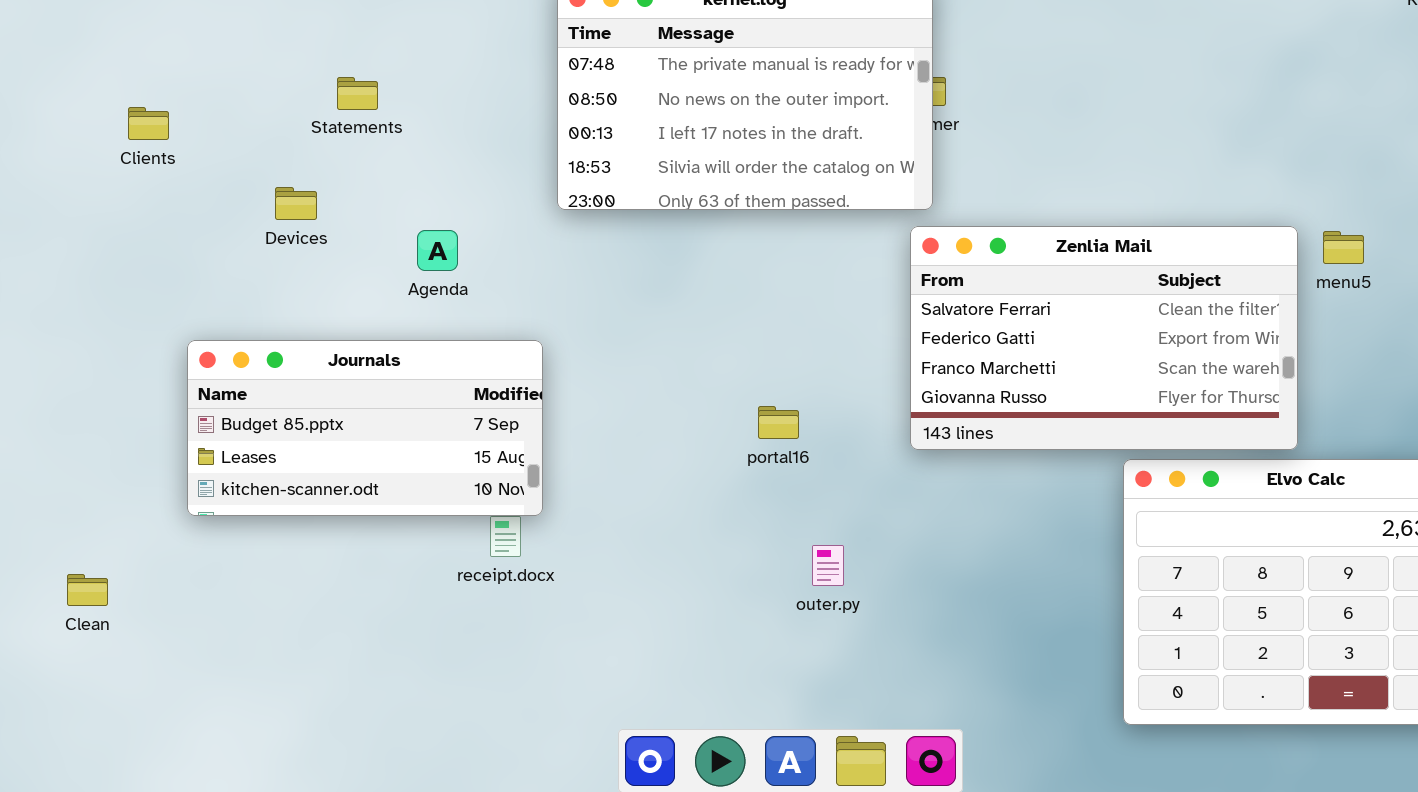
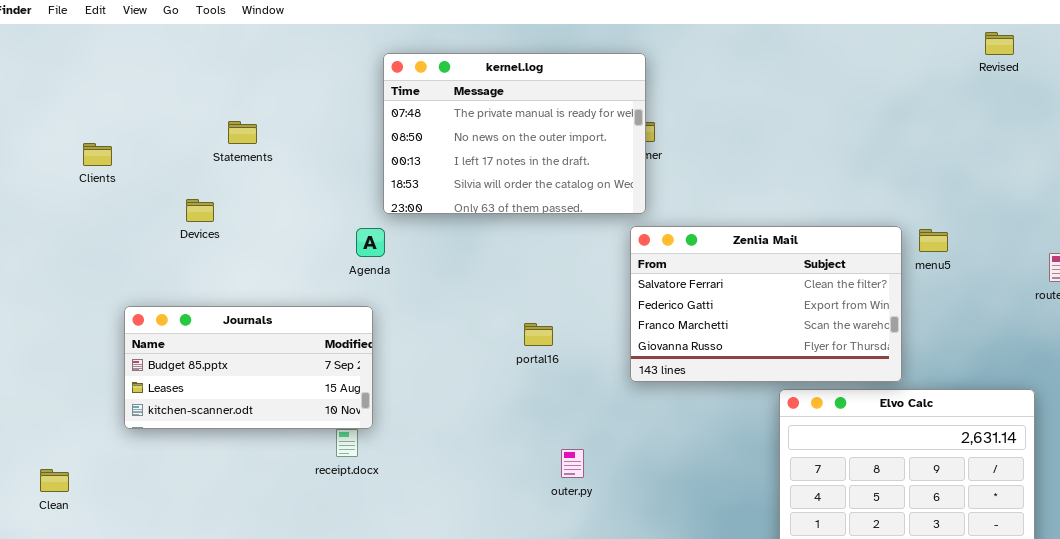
Agenda: [417,230,458,271] -> [356,228,385,257], moved
portal16: [758,406,799,439] -> [524,323,553,346], moved

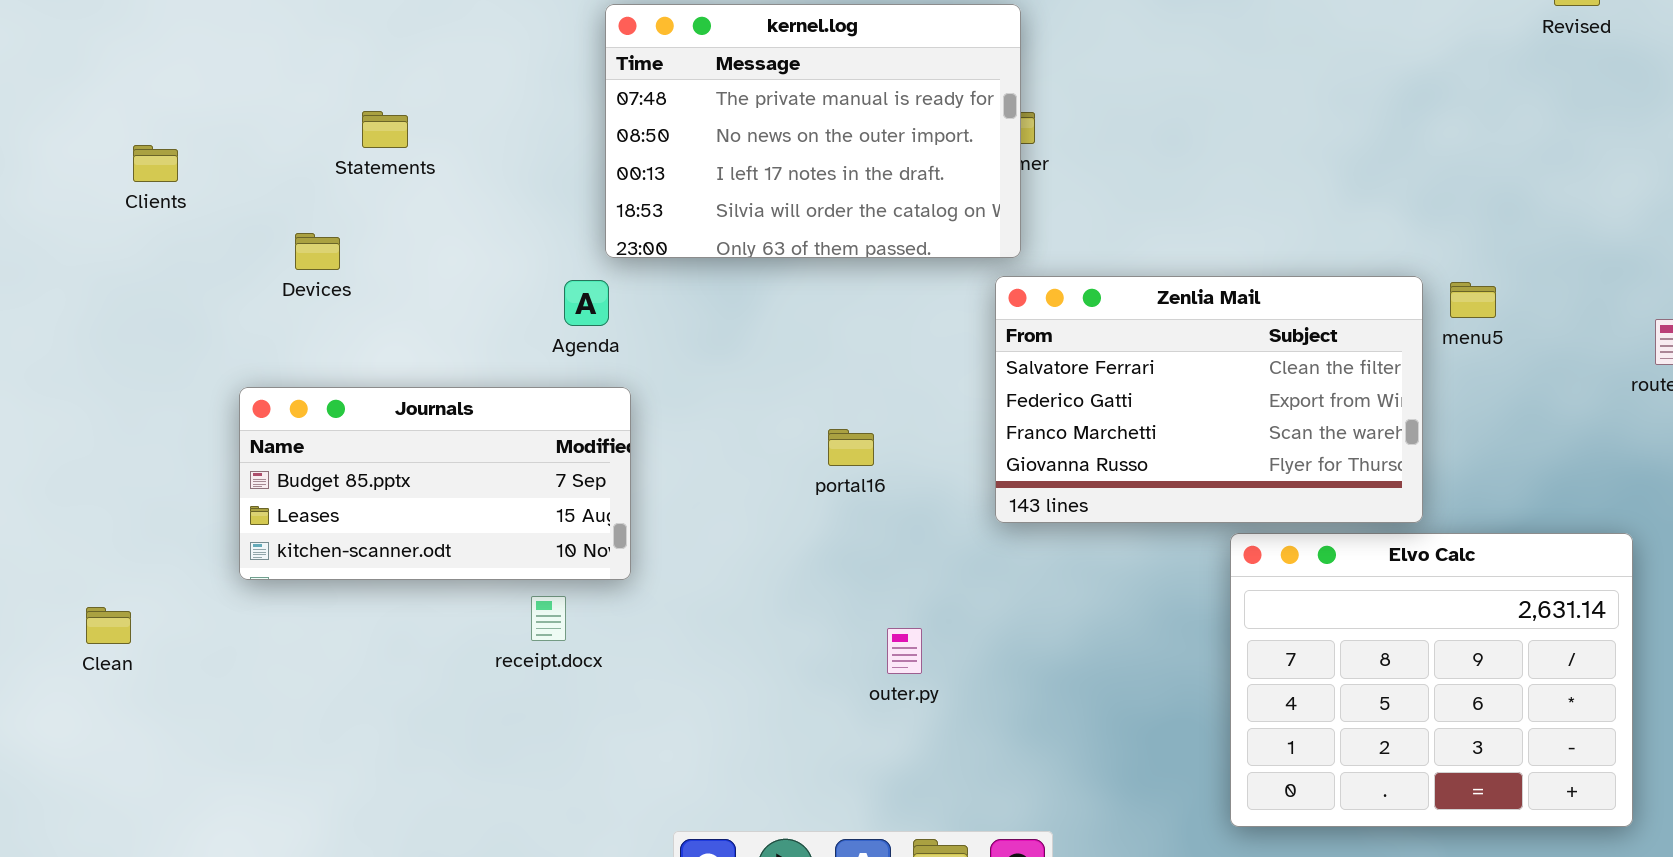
Journals: [124,306,373,429] -> [239,387,631,580], moved
Clean: [40,469,69,492] -> [86,607,131,644], moved

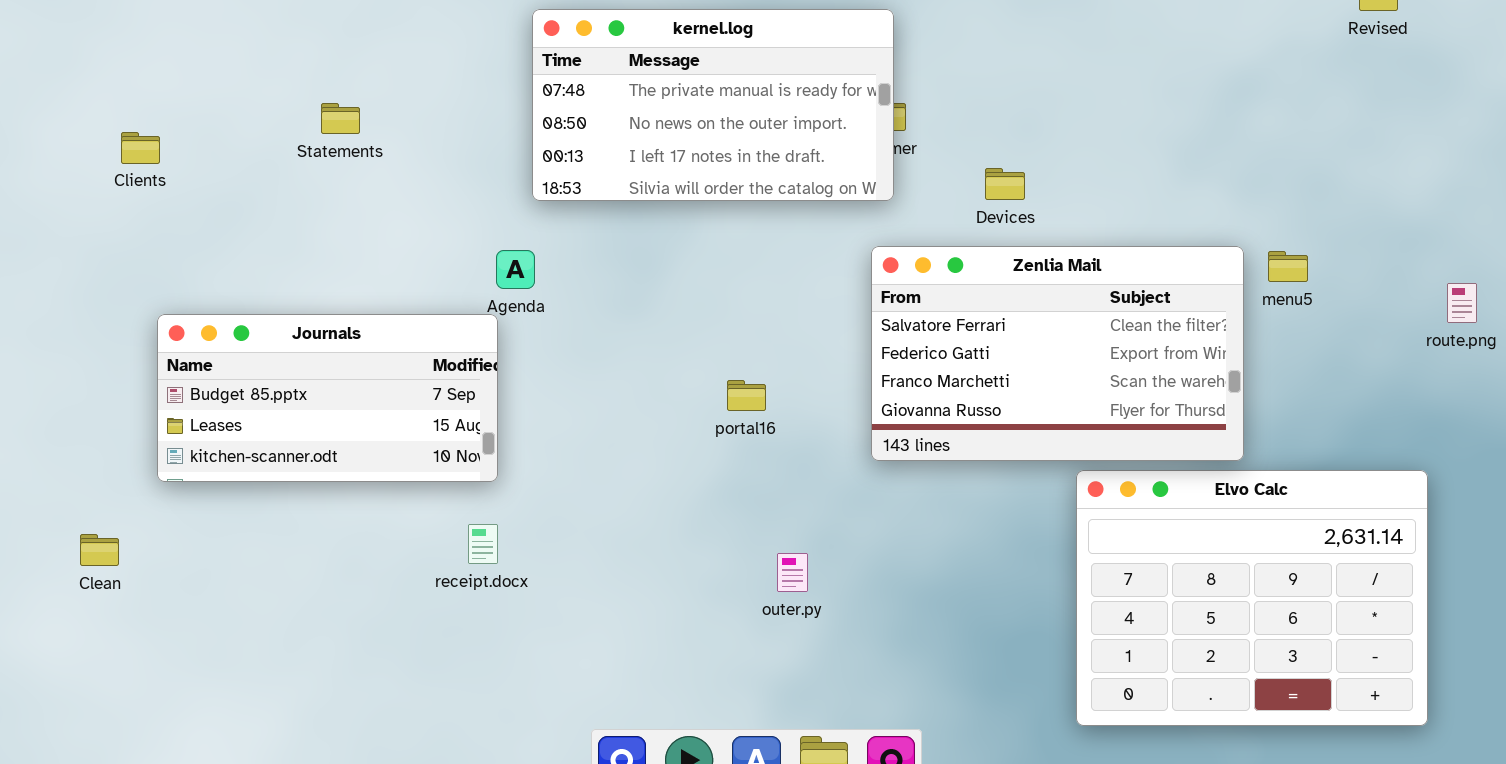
kernel.log: [605,4,1021,258] -> [532,9,894,201], resized
Devices: [295,233,340,270] -> [985,168,1025,200], moved
Journals: [239,387,631,580] -> [157,314,498,482], moved

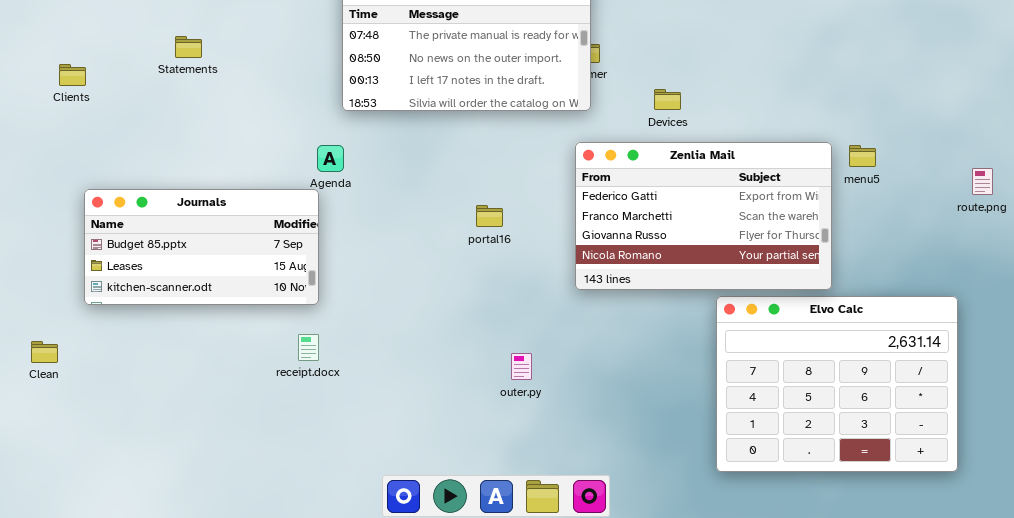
Statements: [321,103,360,134] -> [175,36,202,58], moved
Zenlia Mail: [871,246,1244,461] -> [575,142,832,290], scrolled down 1 row
portal16: [727,380,766,411] -> [476,205,503,227], moved

